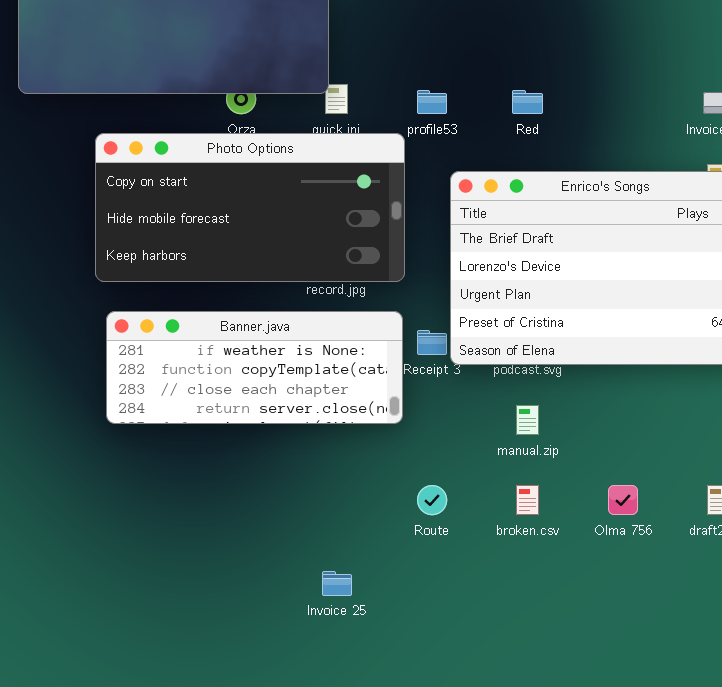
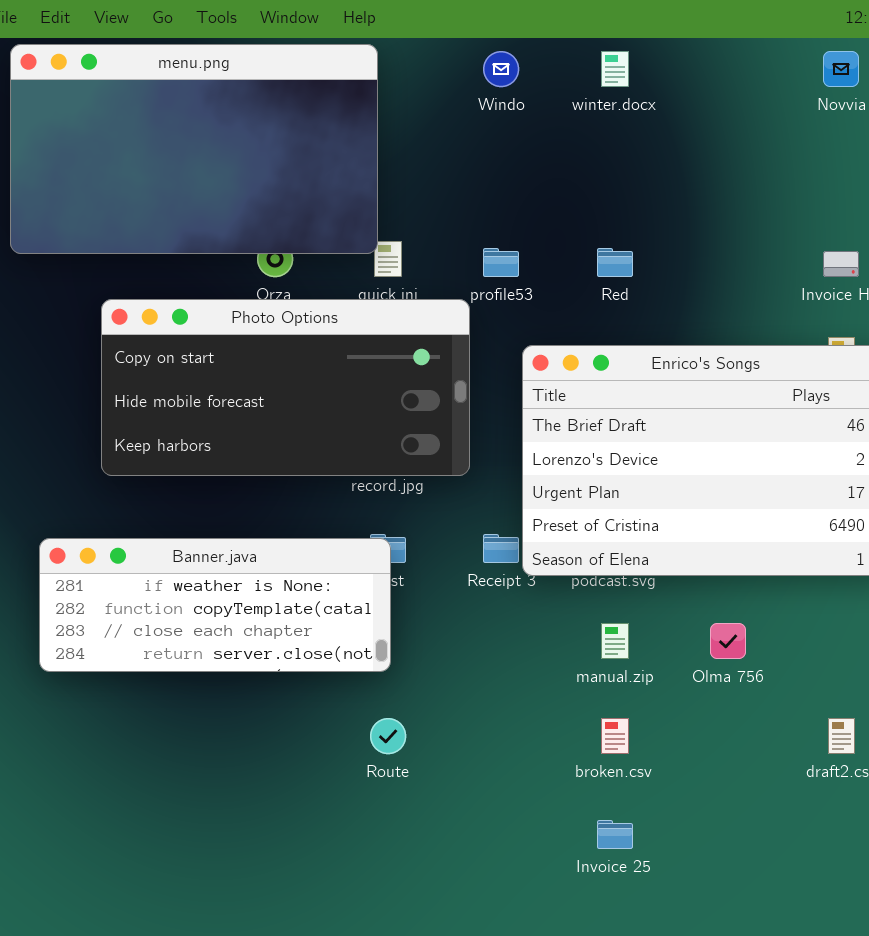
Banner.java: [106,311,403,424] -> [39,538,391,672], moved
Route: [417,485,447,515] -> [370,718,406,754], moved
Olma 756: [608,485,638,515] -> [710,623,746,659], moved
Invoice 25: [322,571,352,596] -> [597,820,633,849], moved

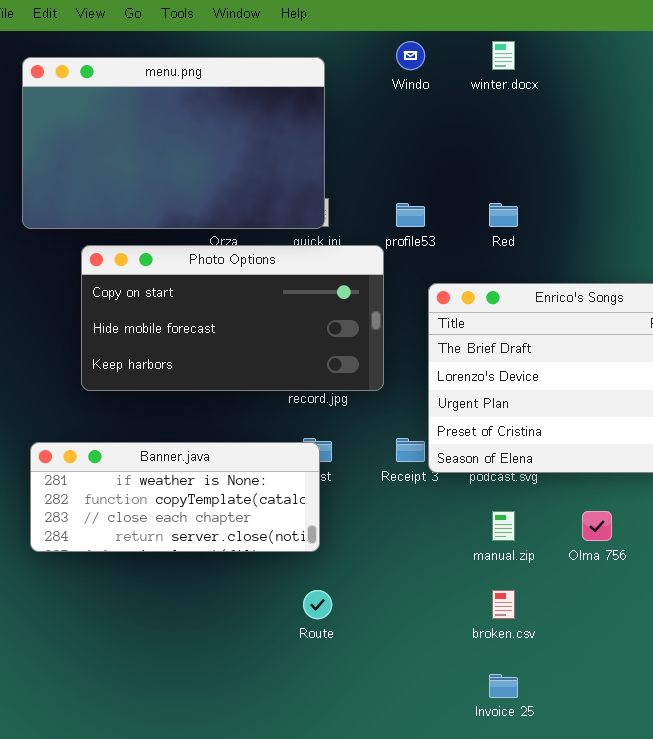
menu.png: [10,44,378,254] -> [22,57,325,229], moved

